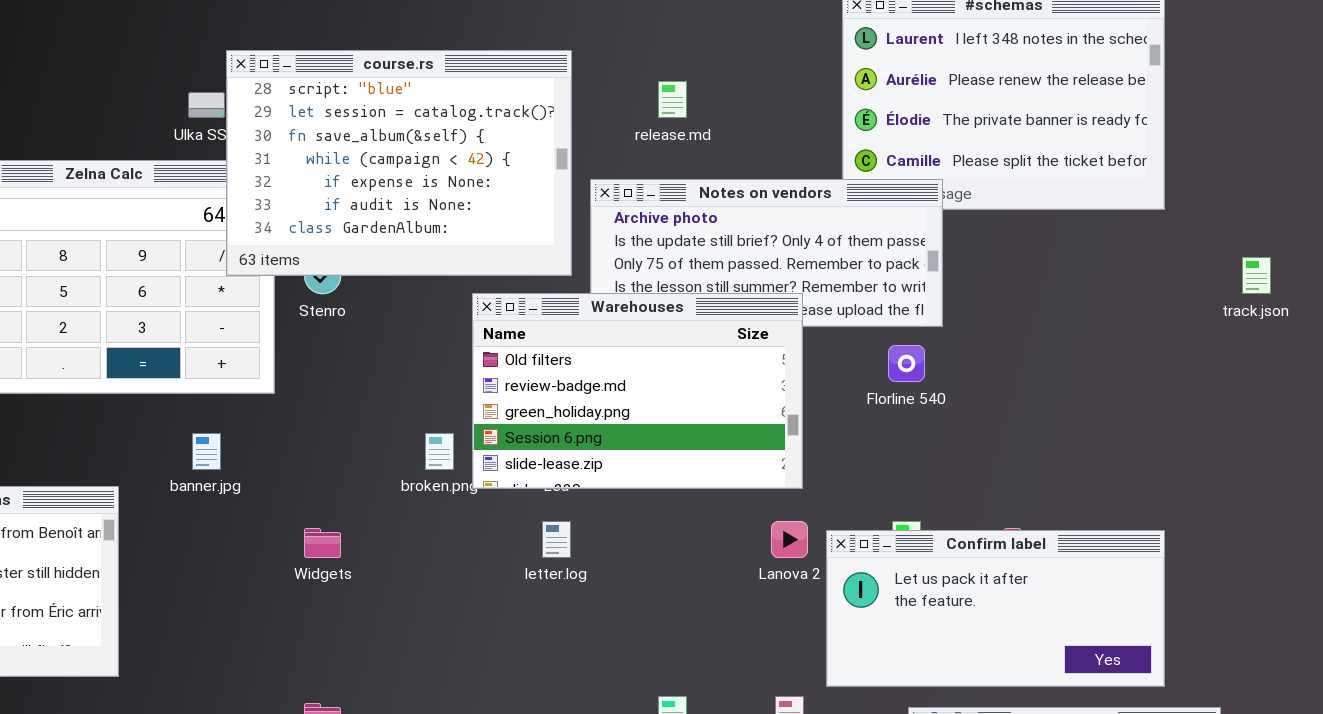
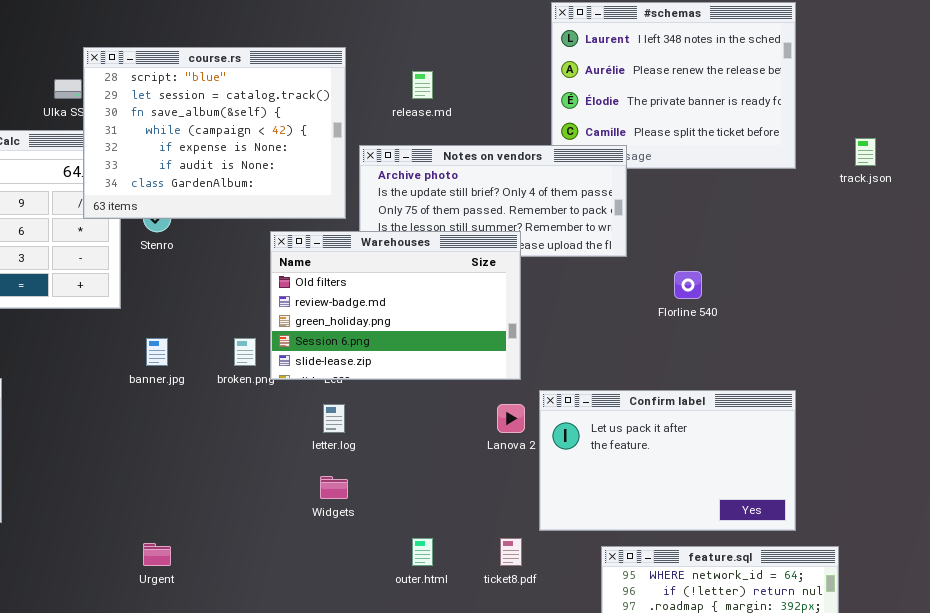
track.json: [1242,257,1271,294] -> [855,138,876,166], moved
Florline 540: [888,345,925,382] -> [674,271,702,299], moved
banner.jpg: [192,433,221,470] -> [146,338,168,366], moved
Widgets: [304,528,341,558] -> [320,476,348,499], moved
Confirm label: [826,530,1165,687] -> [539,390,796,531], resized

